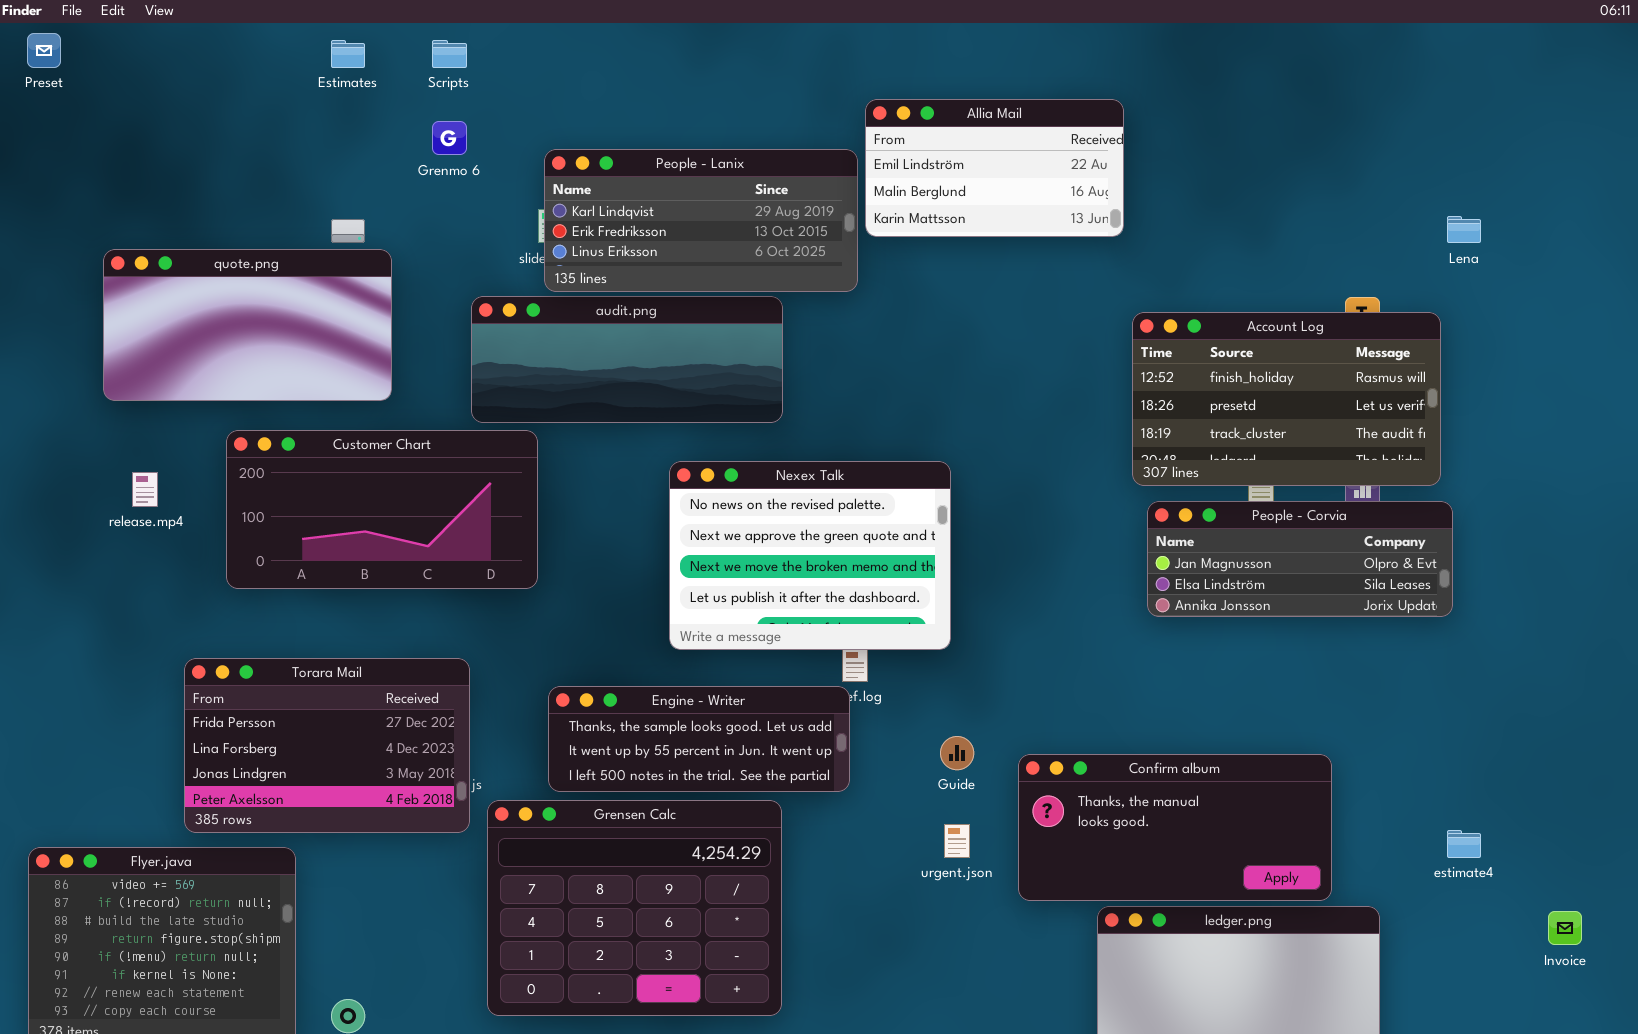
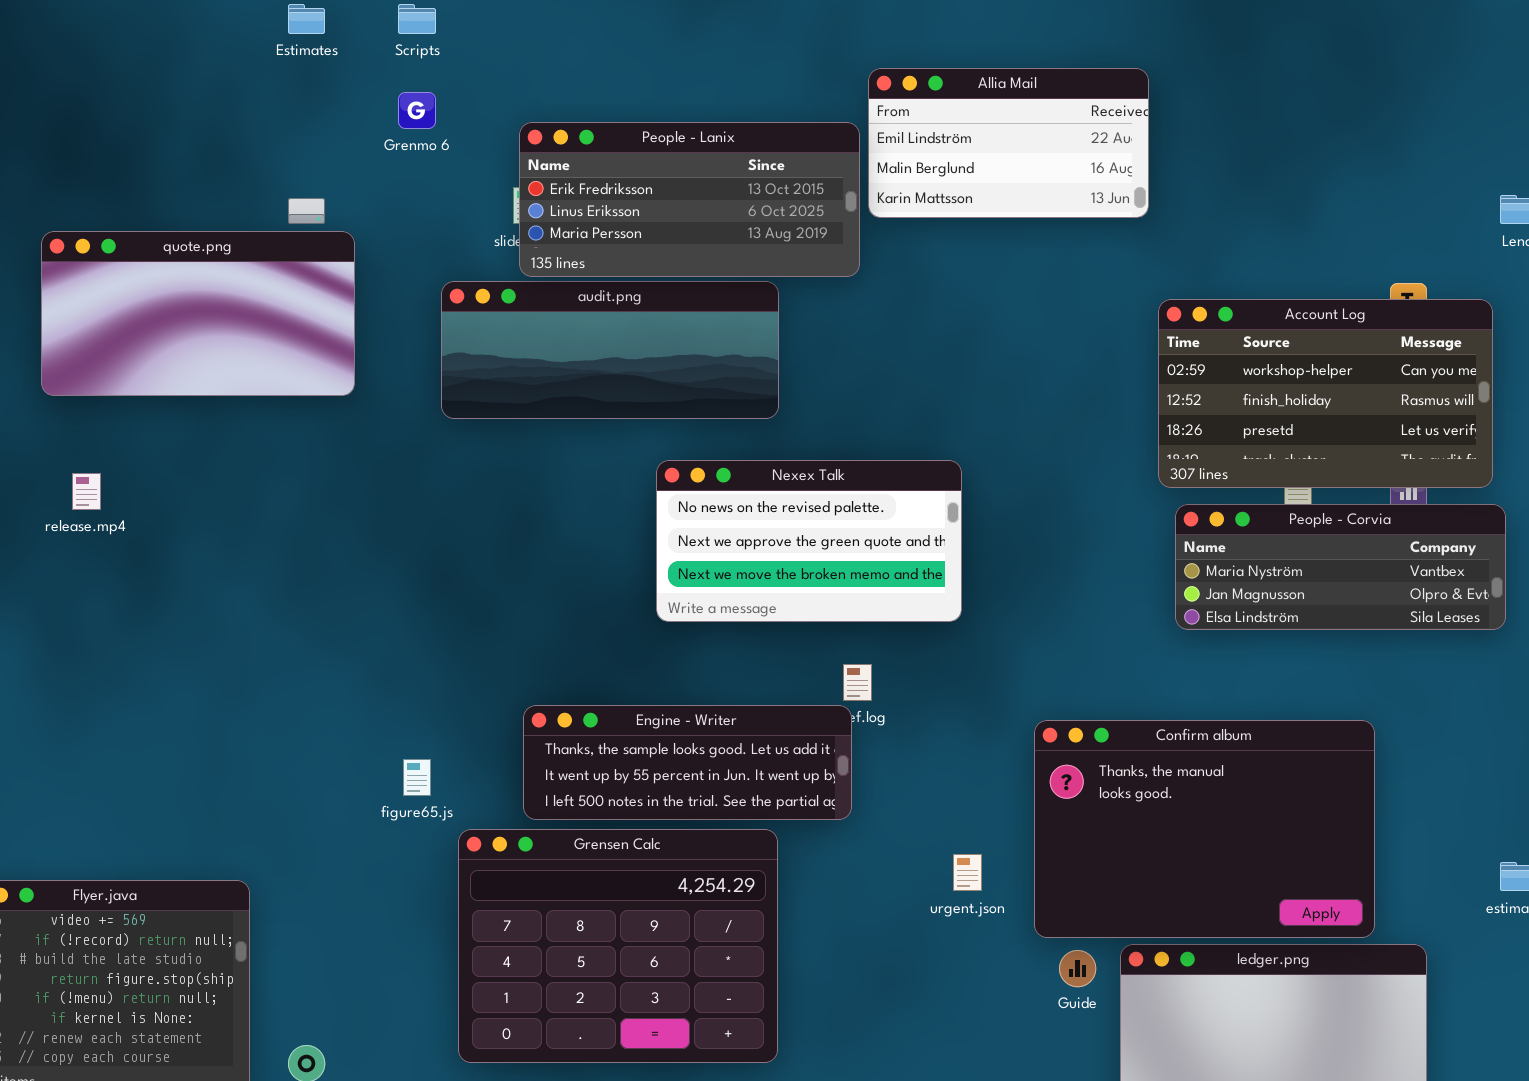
People - Lanix: [544,149,858,292] -> [519,122,860,277], scrolled down 1 row
Account Log: [1132,312,1441,486] -> [1158,299,1493,488], scrolled up 1 row
Customer Chart: [226,430,538,589] -> none, closed
Nexex Talk: [669,461,951,650] -> [656,460,962,622], resized
People - Corvia: [1147,501,1453,617] -> [1175,504,1506,630], scrolled up 1 row
Torara Mail: [184,658,470,833] -> none, closed
Guide: [940,736,974,770] -> [1059,950,1096,987], moved
Confirm album: [1018,754,1332,901] -> [1034,720,1375,938], resized

